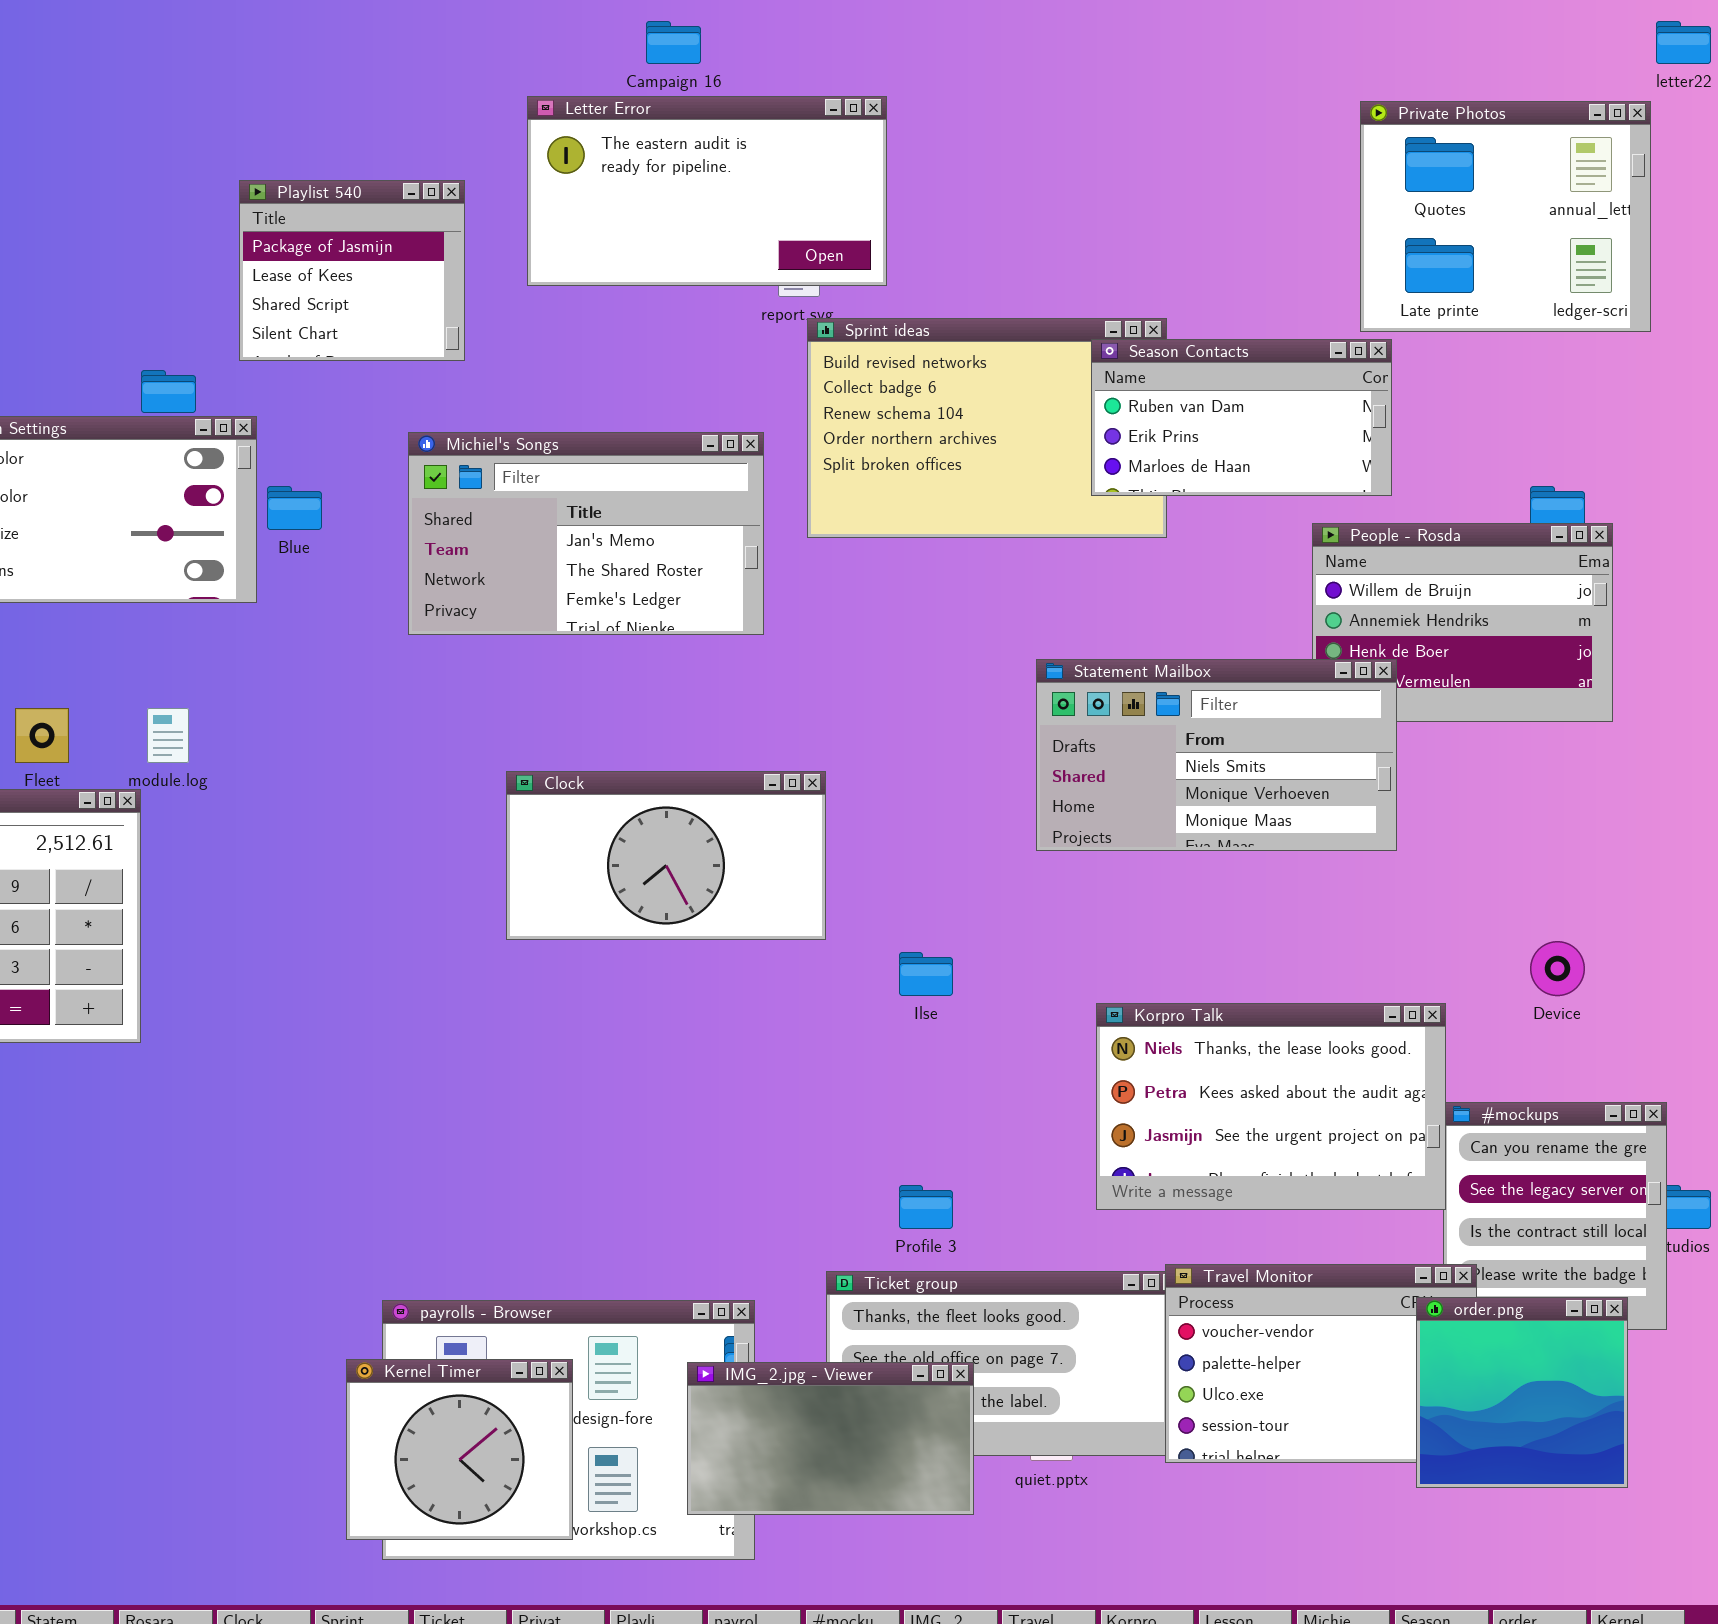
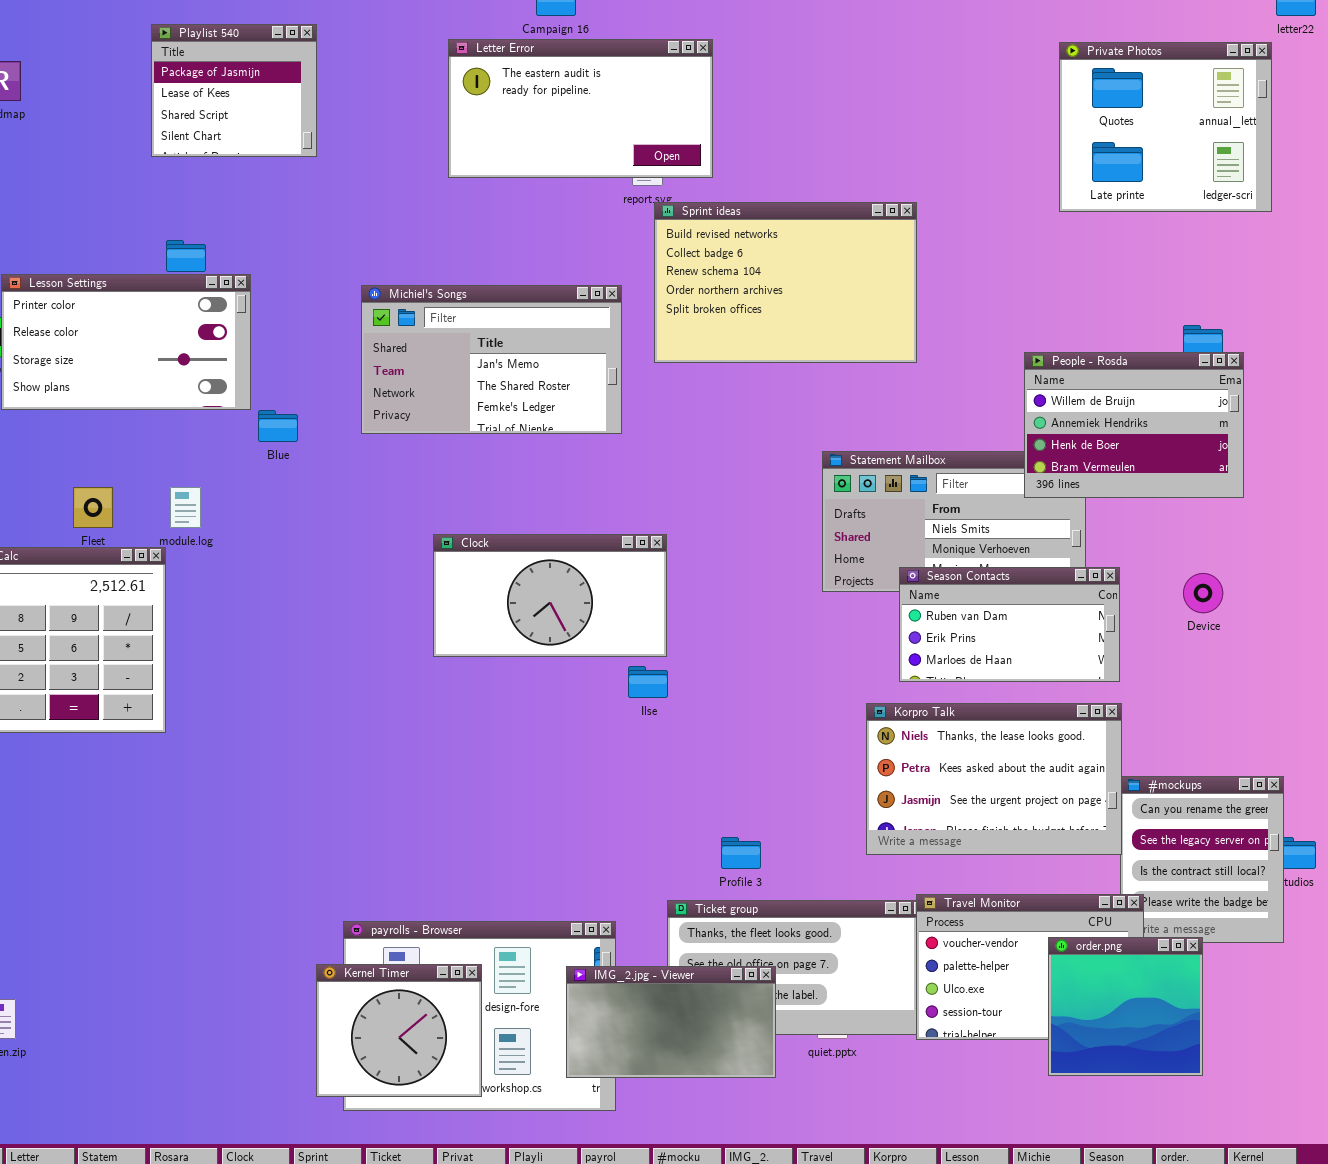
Playlist 540: [239,180,465,361] -> [151,24,317,157], moved
Season Contacts: [1091,339,1392,496] -> [899,567,1120,682], moved
Blue: [267,486,322,530] -> [258,410,298,442], moved
People - Rosda: [1312,523,1613,722] -> [1024,352,1244,498], raised
Device: [1530,941,1585,996] -> [1183,573,1223,613], moved
Ilse: [899,952,953,996] -> [628,666,668,698], moved
order.png: [1416,1297,1628,1488] -> [1048,937,1203,1076], moved

